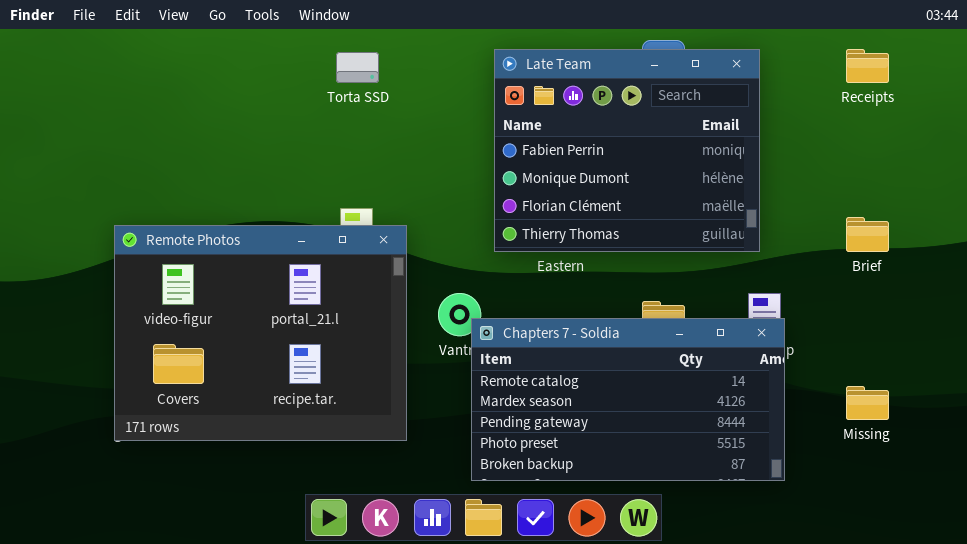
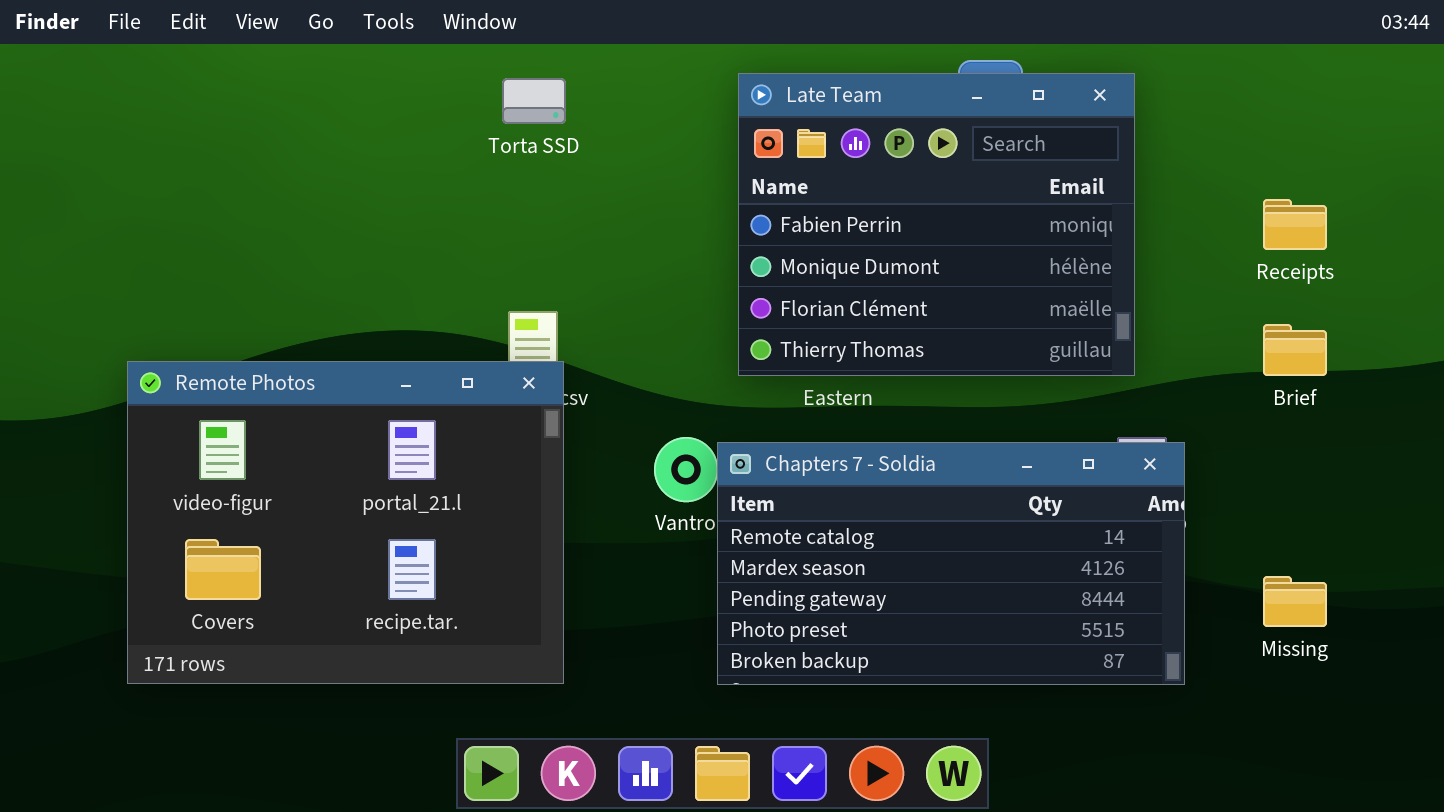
Receipts: [846,49,889,83] -> [1263,199,1327,250], moved
Remote Photos: [114,225,407,441] -> [127,361,564,684], moved
Chapters 7 - Soldia: [471,318,785,481] -> [717,442,1185,685], moved

